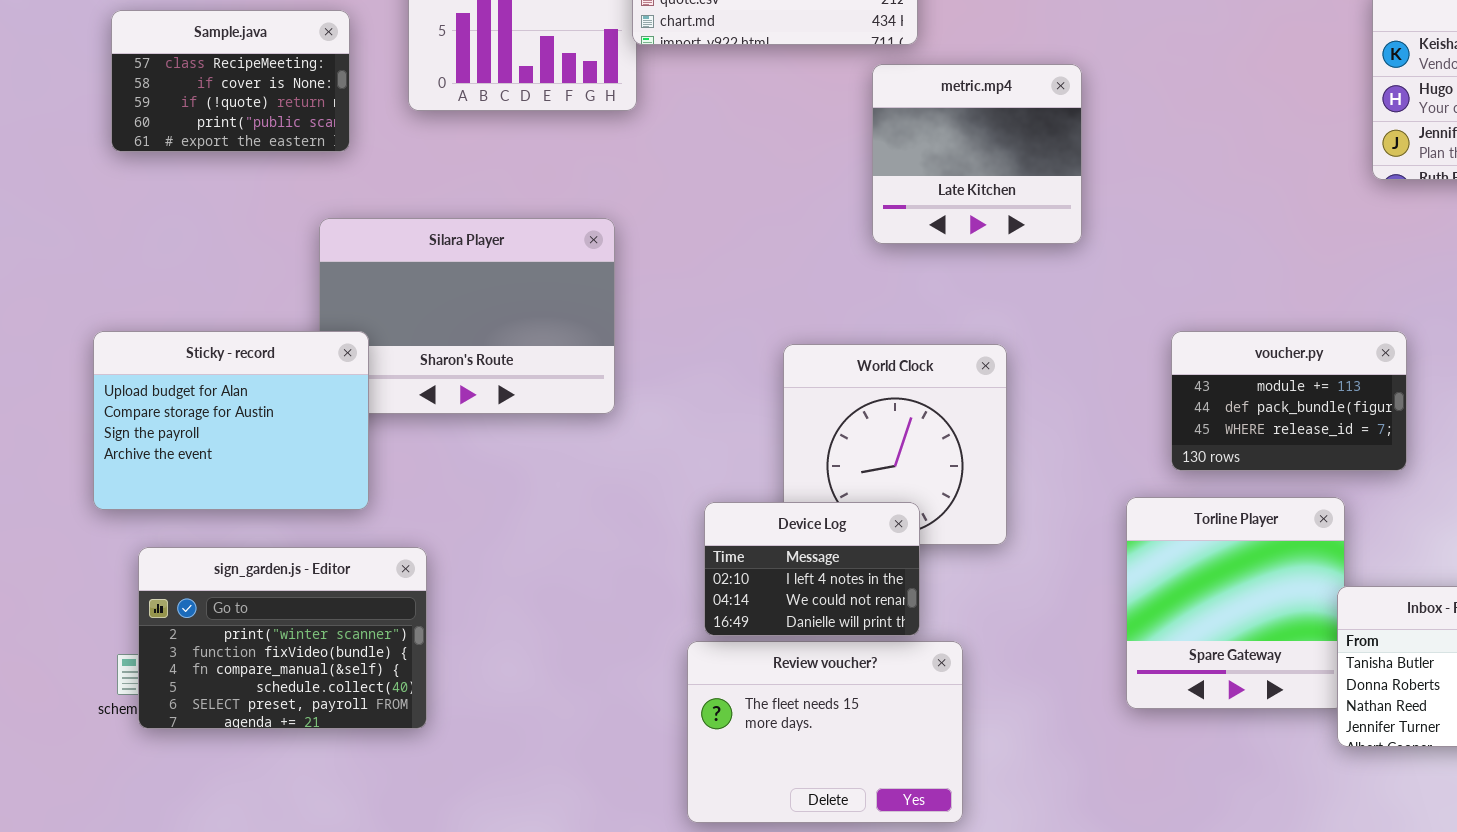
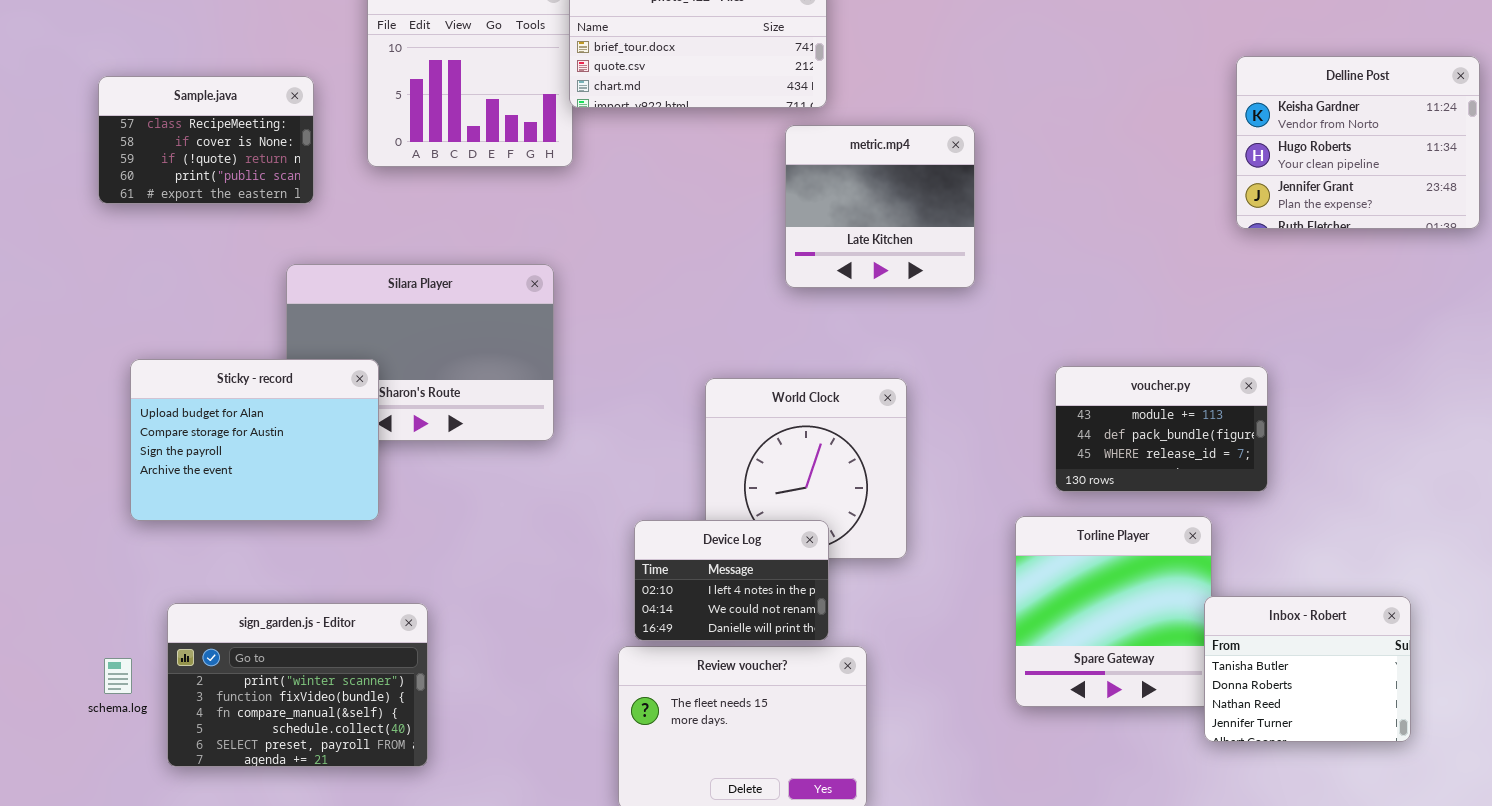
Sticky - record: [93,331,369,510] -> [130,359,379,521], moved
sign_garden.js - Editor: [138,547,427,729] -> [167,603,428,767], moved

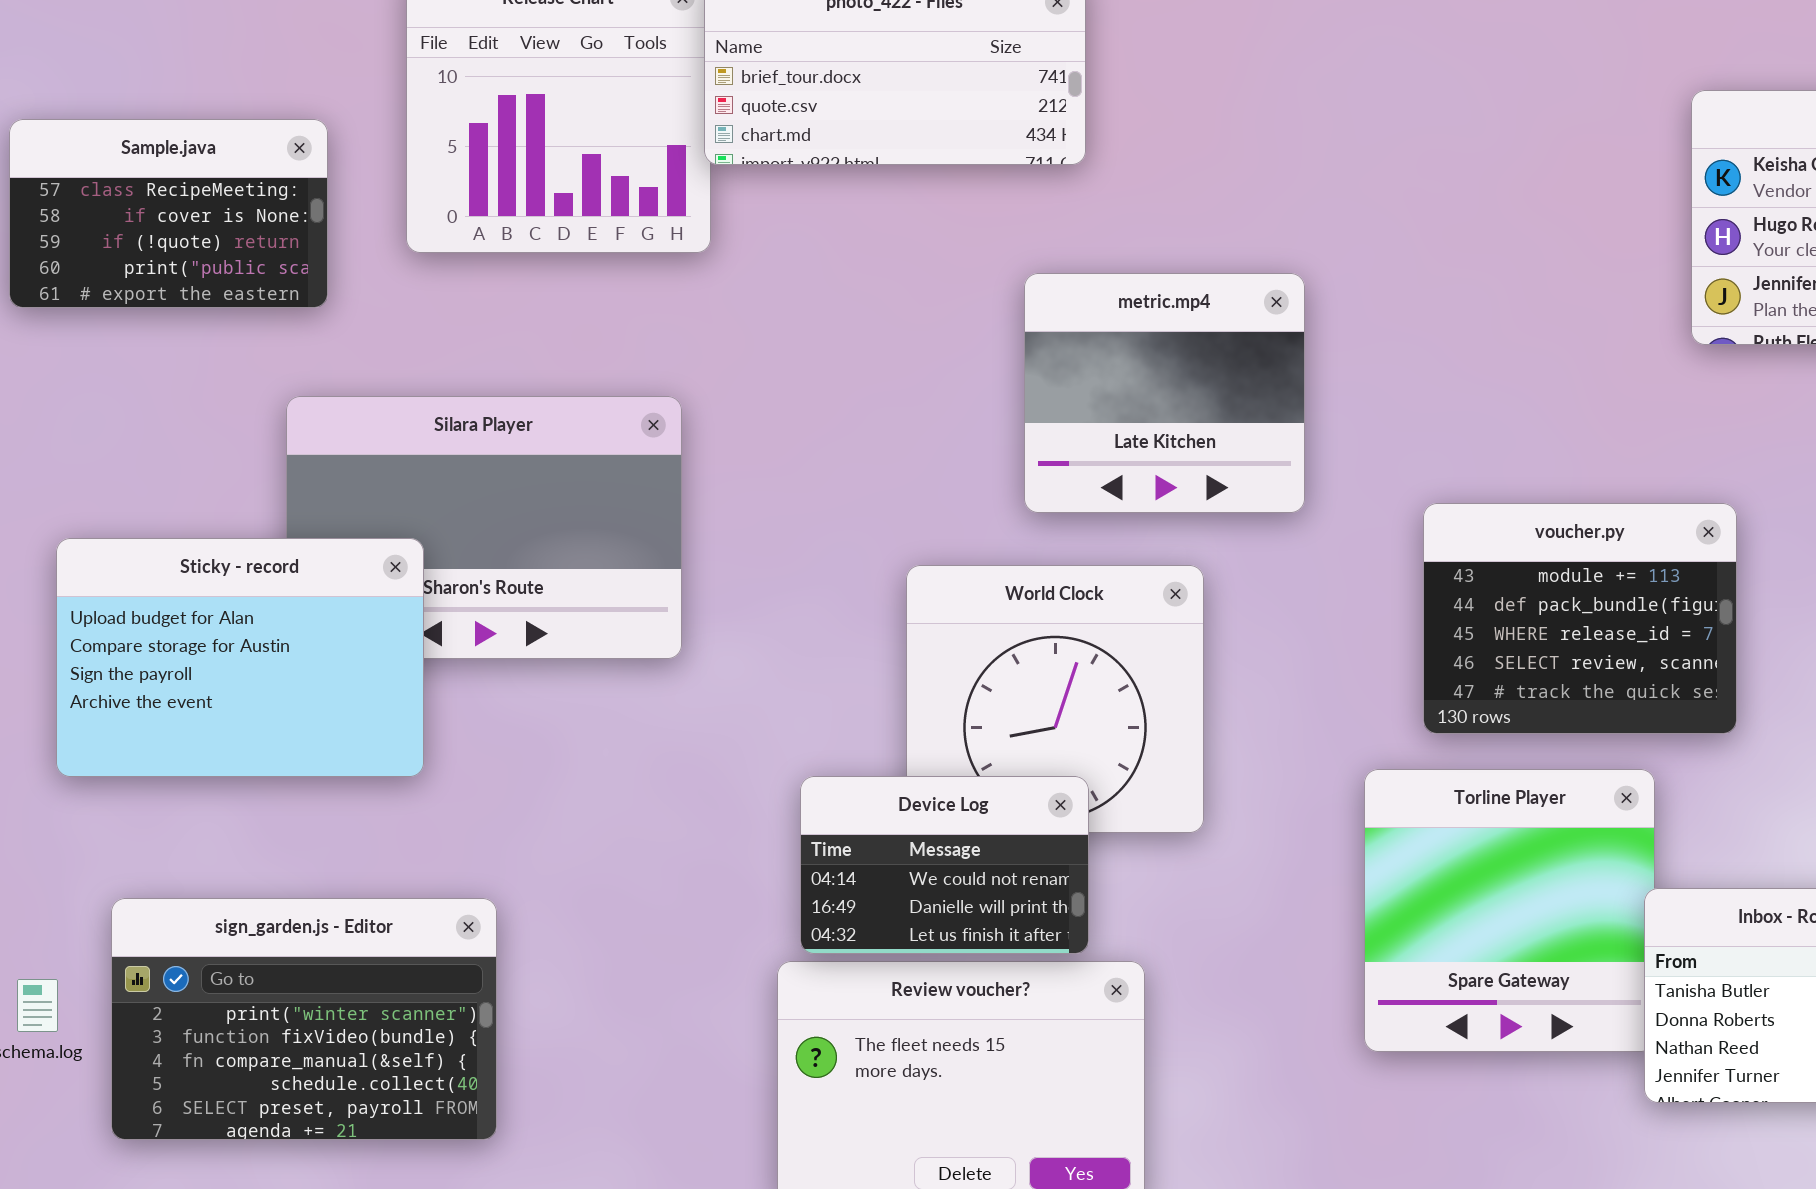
metric.mp4: [785,125,975,288] -> [1024,273,1305,513], moved
voucher.py: [1055,366,1268,492] -> [1423,503,1737,734], resized
Device Log: [634,520,829,641] -> [800,776,1089,954], scrolled down 1 row

